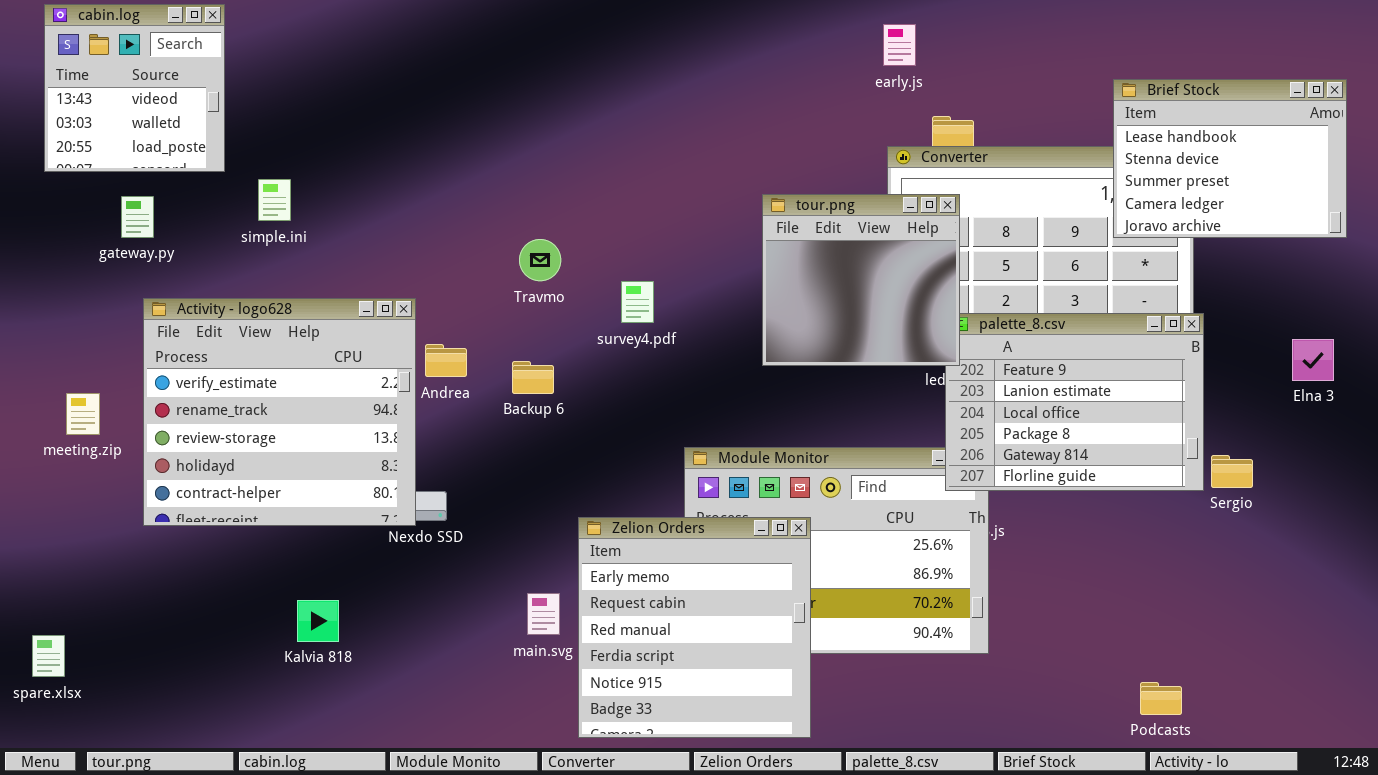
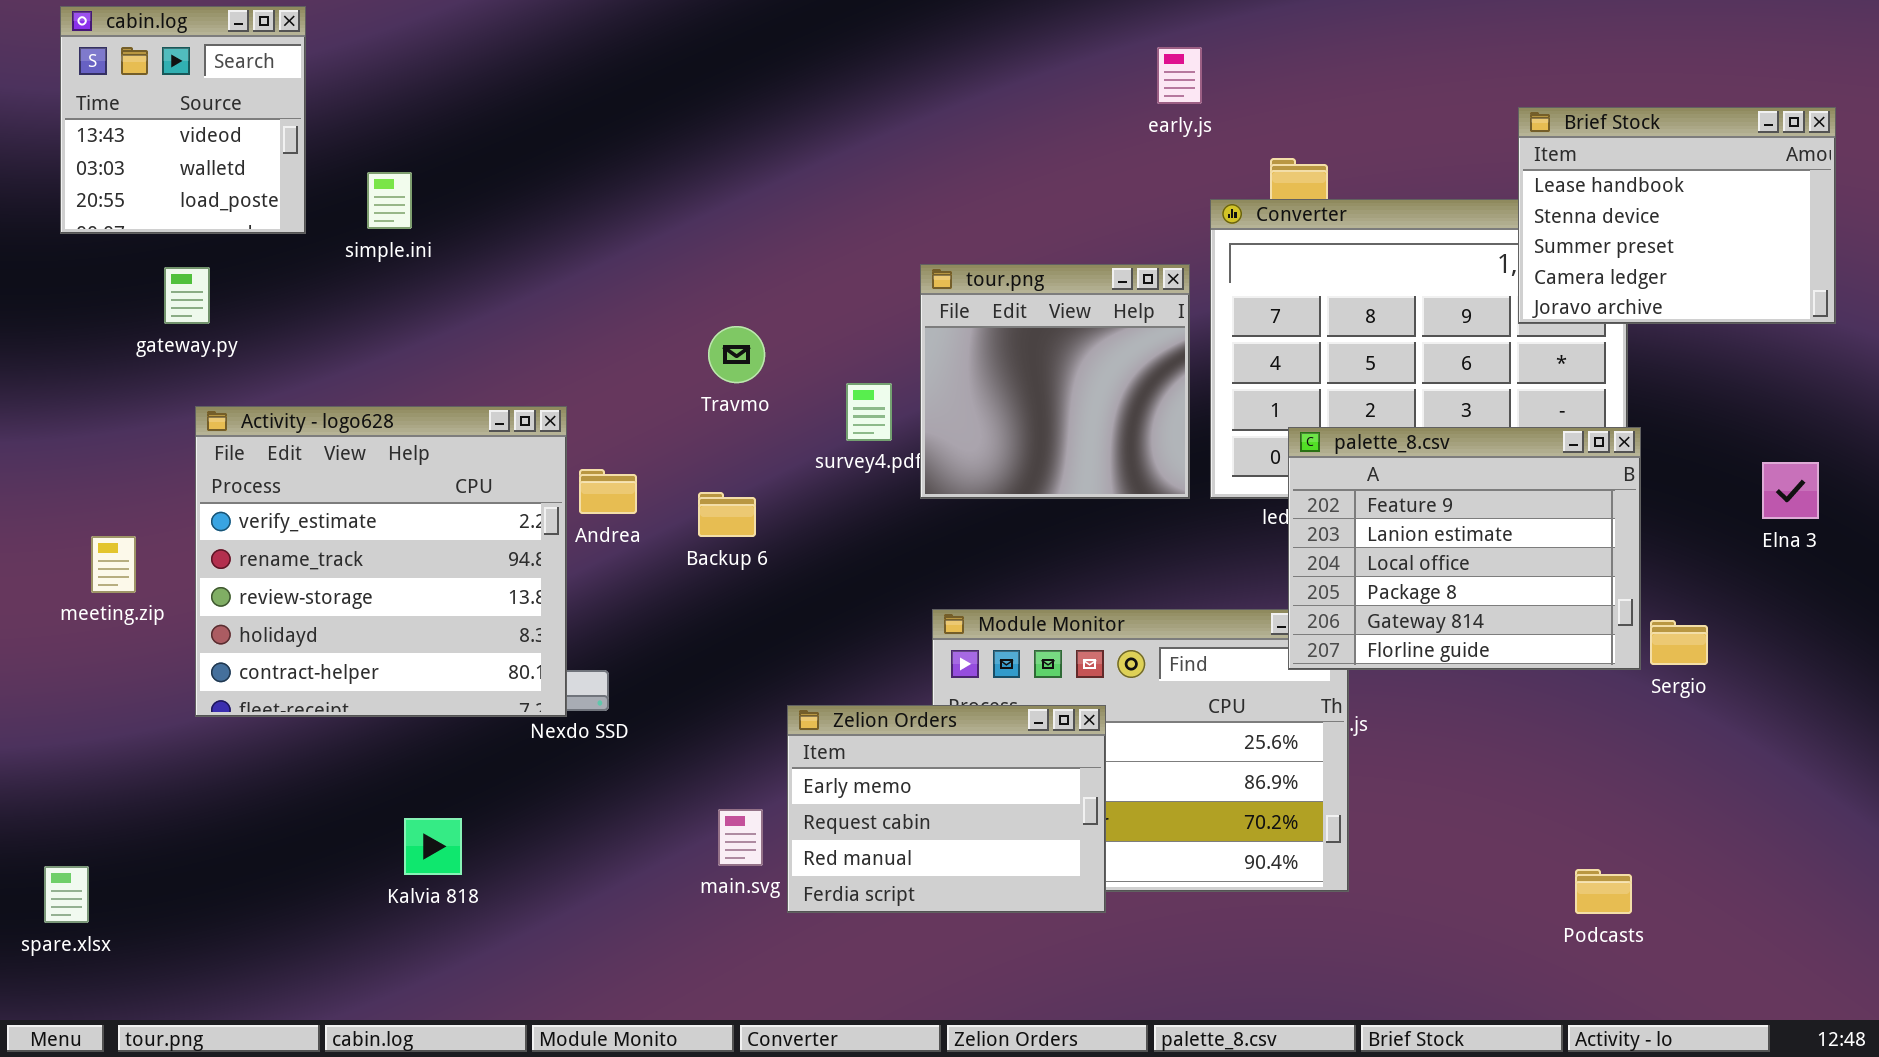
early.js: [883,24,916,66] -> [1157,47,1202,104], moved
simple.ini: [258,179,291,221] -> [367,172,412,229], moved
tour.png: [762,194,960,366] -> [920,264,1190,499], moved
Zelion Orders: [578,517,811,738] -> [787,705,1106,913], resized
Podcasts: [1140,682,1182,715] -> [1575,869,1632,914], moved

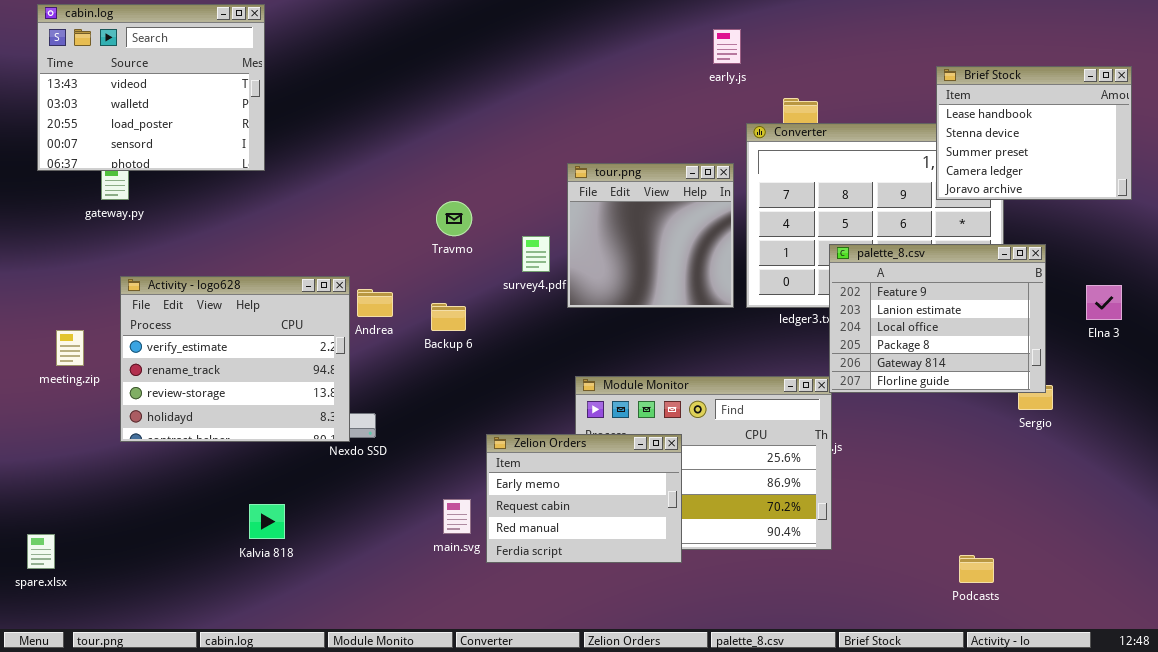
cabin.log: [60,6,306,234] -> [37,4,265,171], resized
Activity - logo628: [195,406,567,717] -> [120,276,350,442], resized
palette_8.csv: [1288,427,1641,670] -> [829,244,1046,393], moved
Podcasts: [1575,869,1632,914] -> [959,555,994,583], moved

